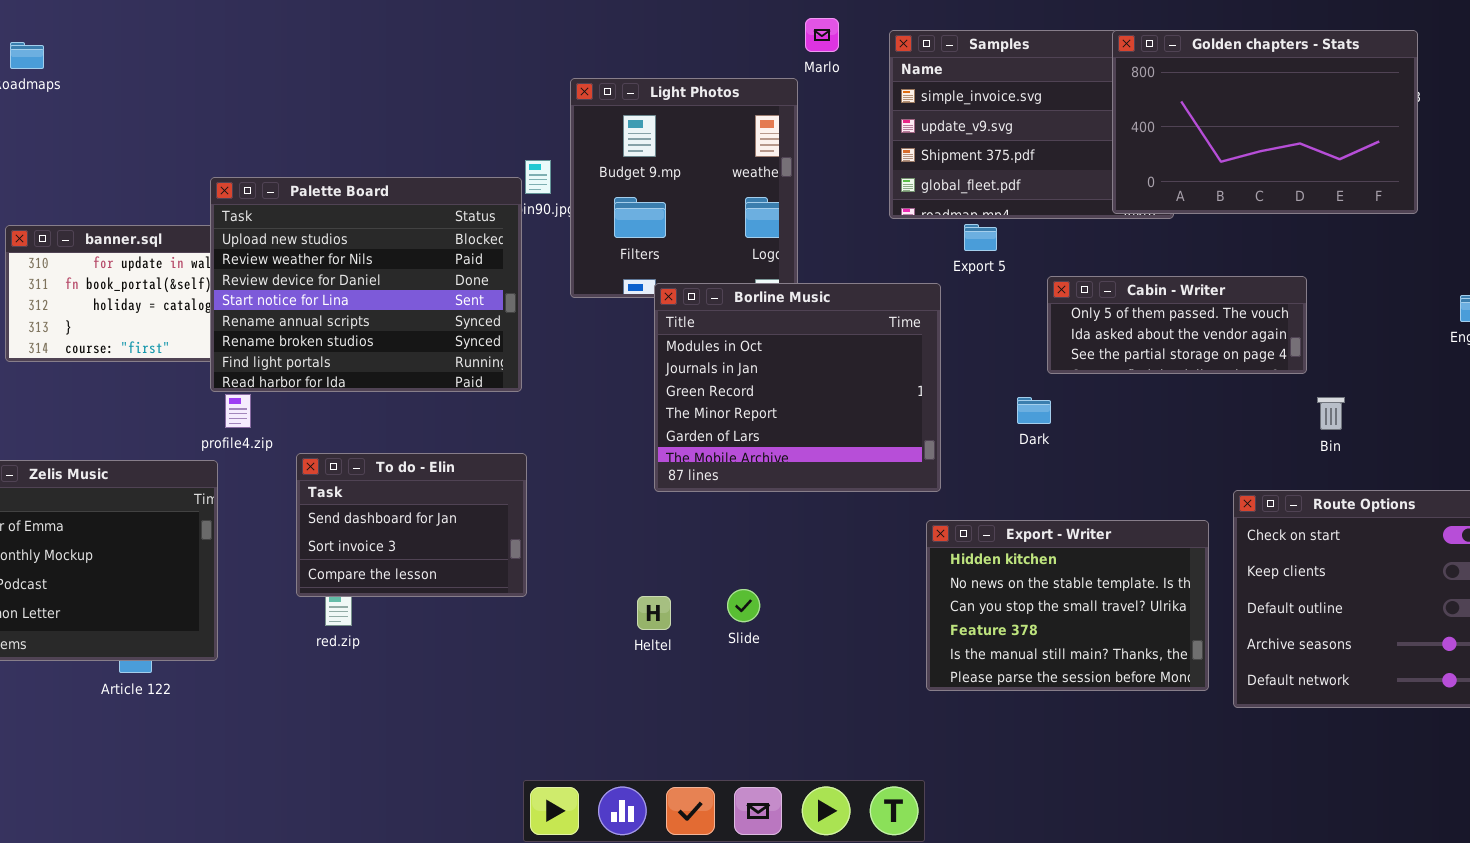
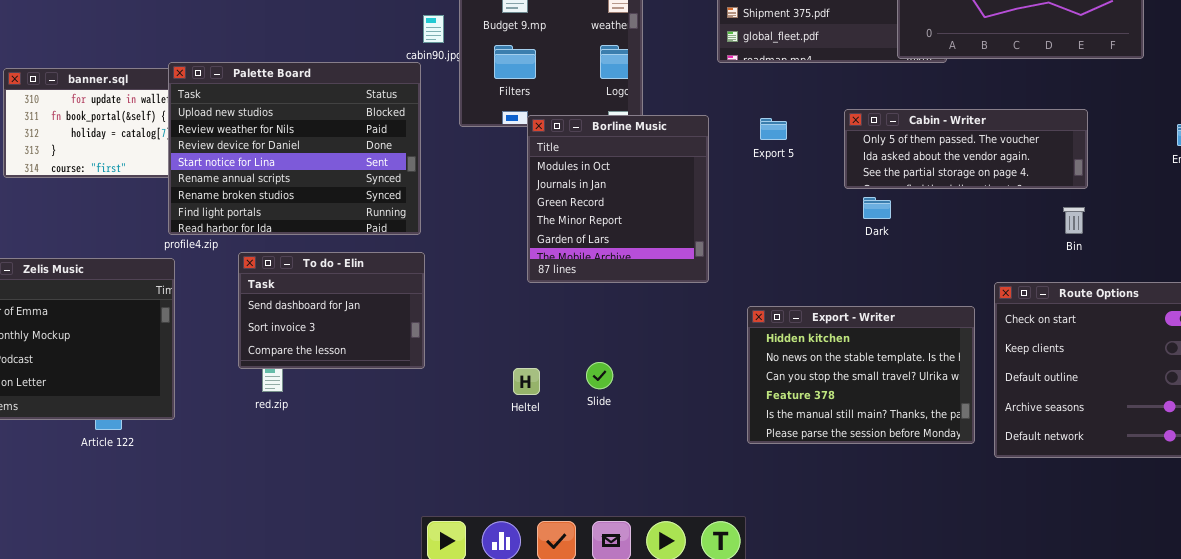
Palette Board: [210,177,522,392] -> [168,62,421,235], moved
Export 5: [964,224,997,251] -> [760,118,787,140], moved
Cabin - Writer: [1047,276,1307,374] -> [844,109,1088,189], resized
Borline Music: [654,283,941,492] -> [527,115,709,283], resized
Dark: [1017,397,1051,424] -> [863,197,891,219], moved

